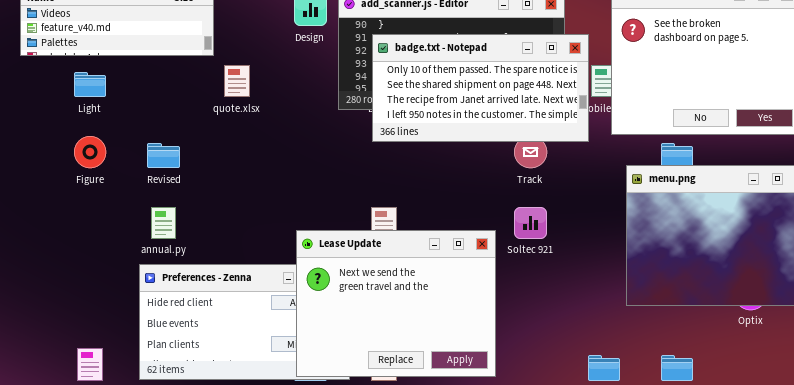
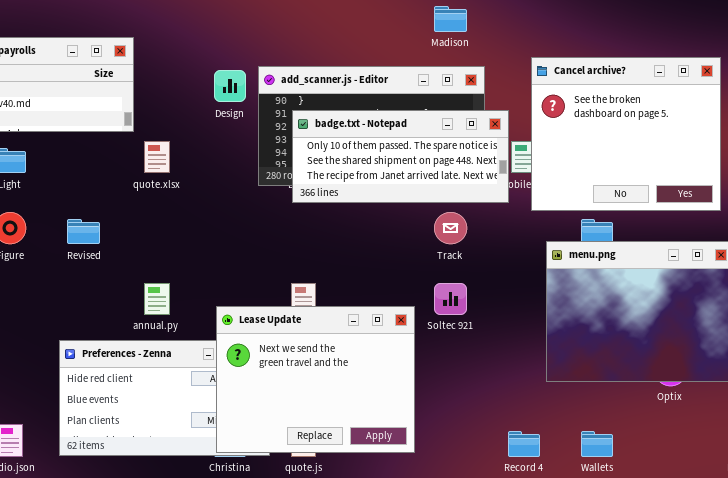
badge.txt - Notepad: [372,34,589,142] -> [292,110,509,203], resized
annual.py: [151,207,176,239] -> [144,283,170,315], moved

